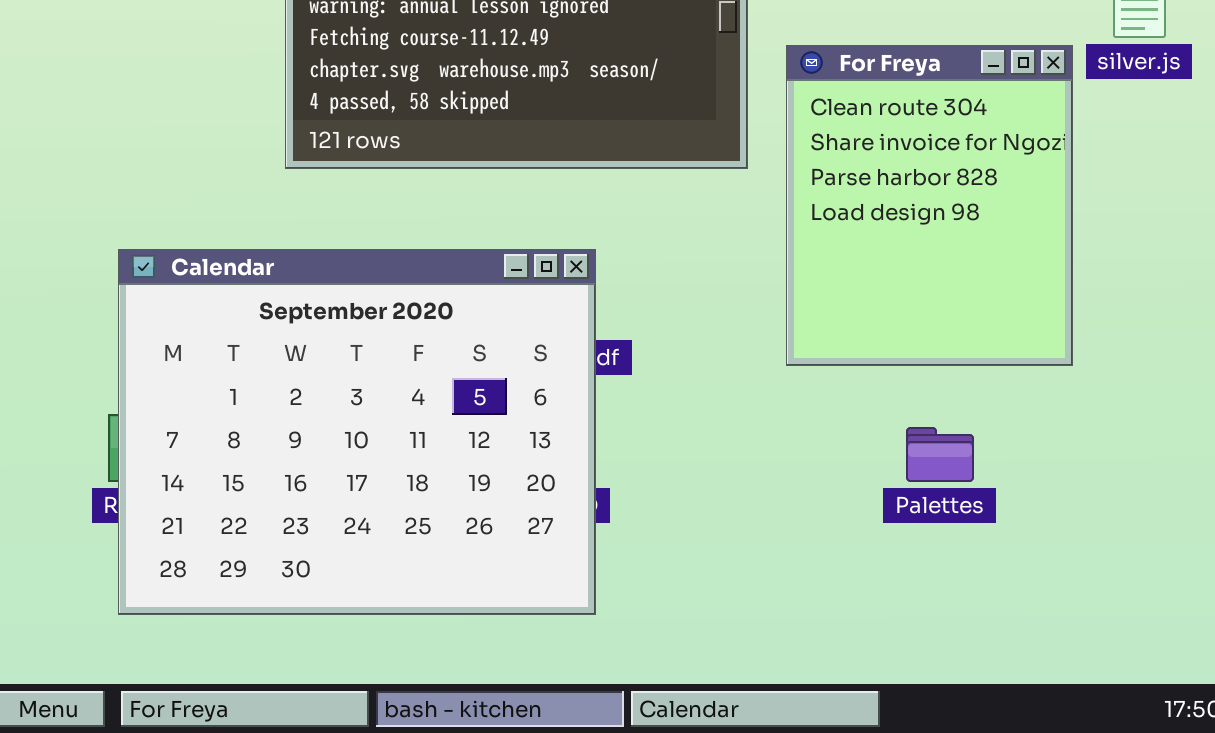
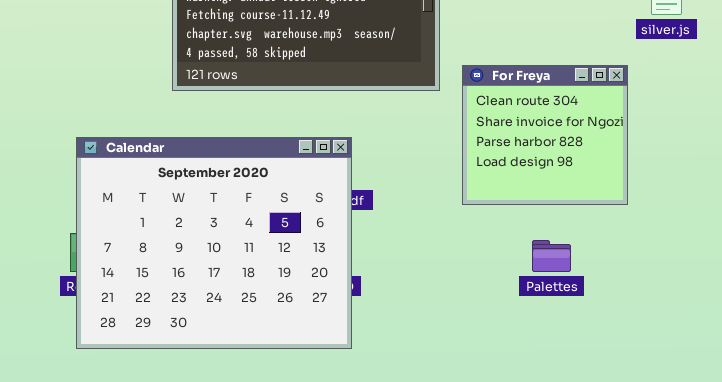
For Freya: [786,45,1073,366] -> [462,65,628,205], resized

